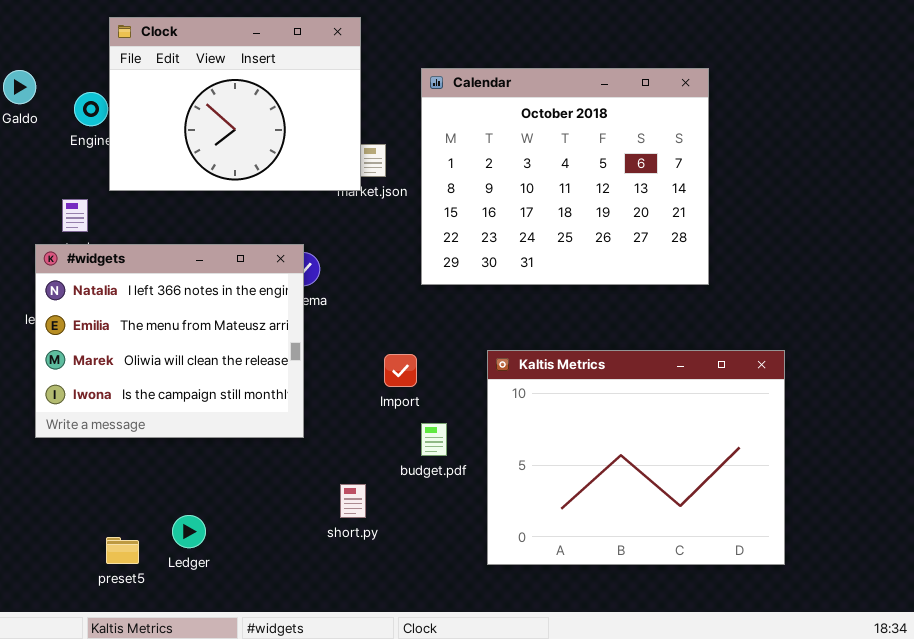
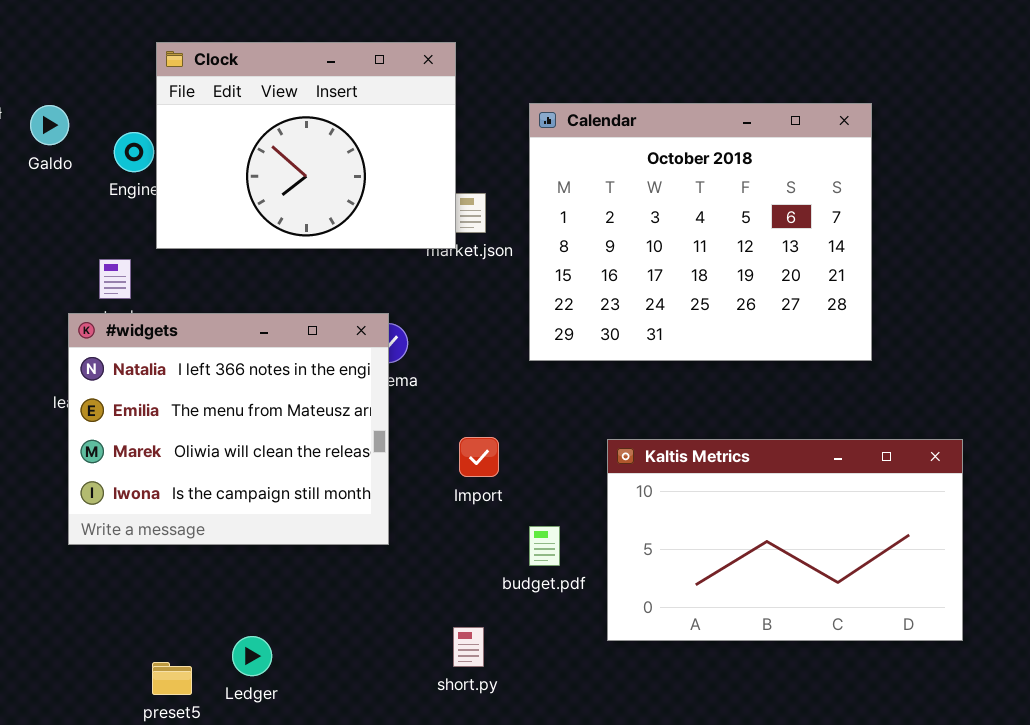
Kaltis Metrics: [487,350,785,565] -> [607,439,963,641], resized
Import: [384,354,417,387] -> [459,437,499,477], moved
short.py: [340,484,366,518] -> [453,627,484,667], moved

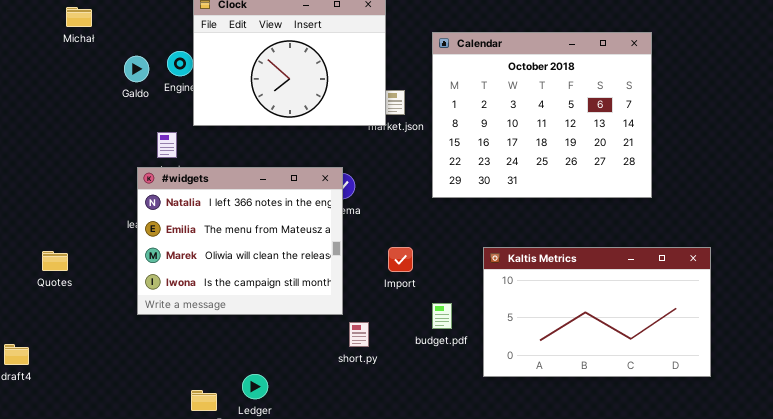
Galdo: [30,105,69,145] -> [124,56,149,82], moved
short.py: [453,627,484,667] -> [349,322,369,347], moved

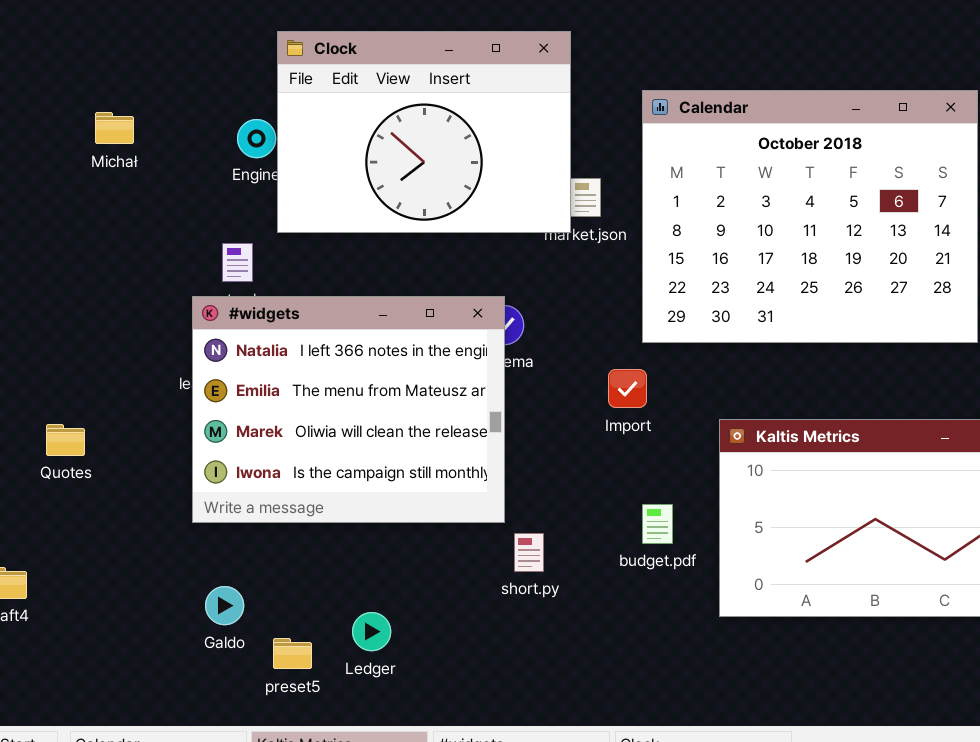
Michał: [66,7,92,27] -> [95,112,134,144], moved
Galdo: [124,56,149,82] -> [205,586,244,625], moved
Import: [388,247,413,272] -> [608,369,647,408], moved

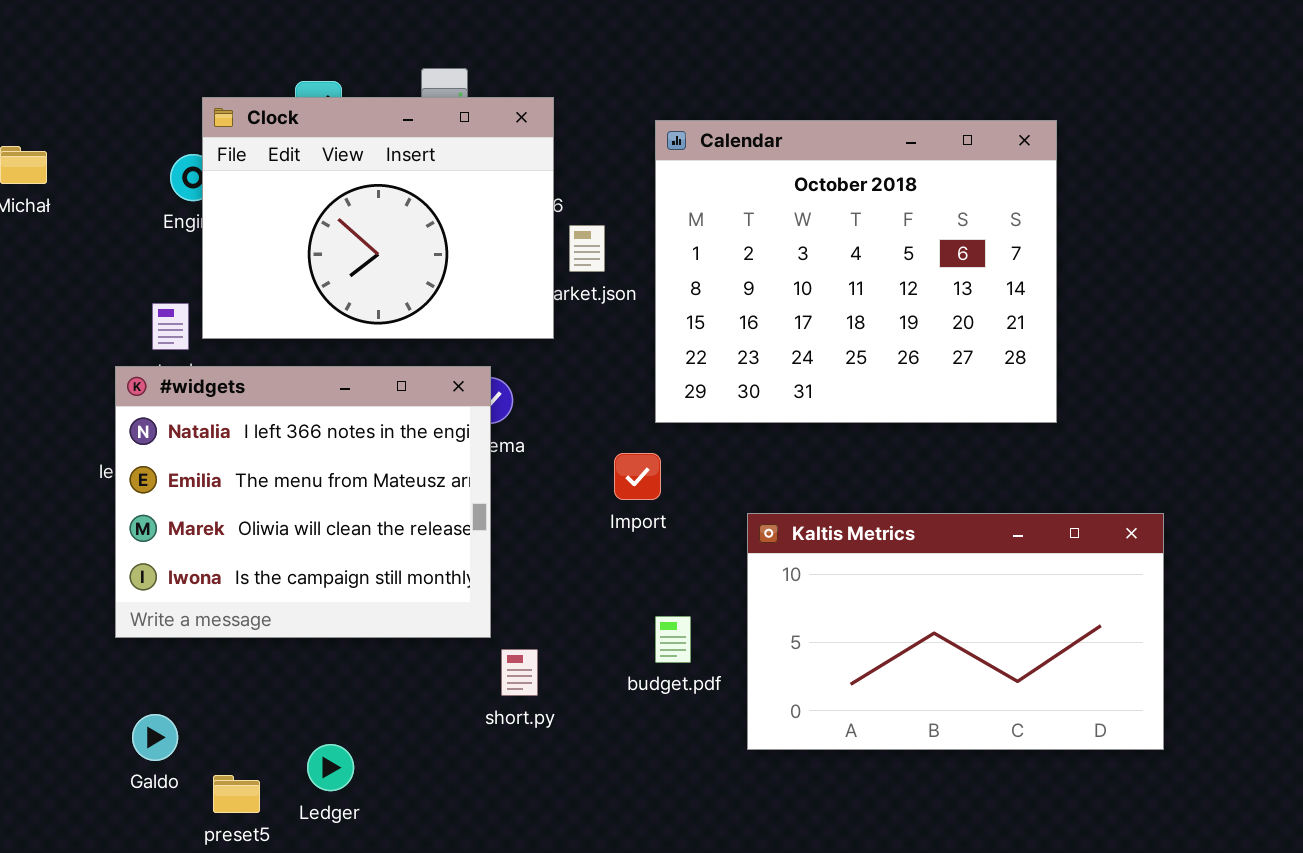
Clock: [277,31,571,233] -> [202,97,554,339], moved

